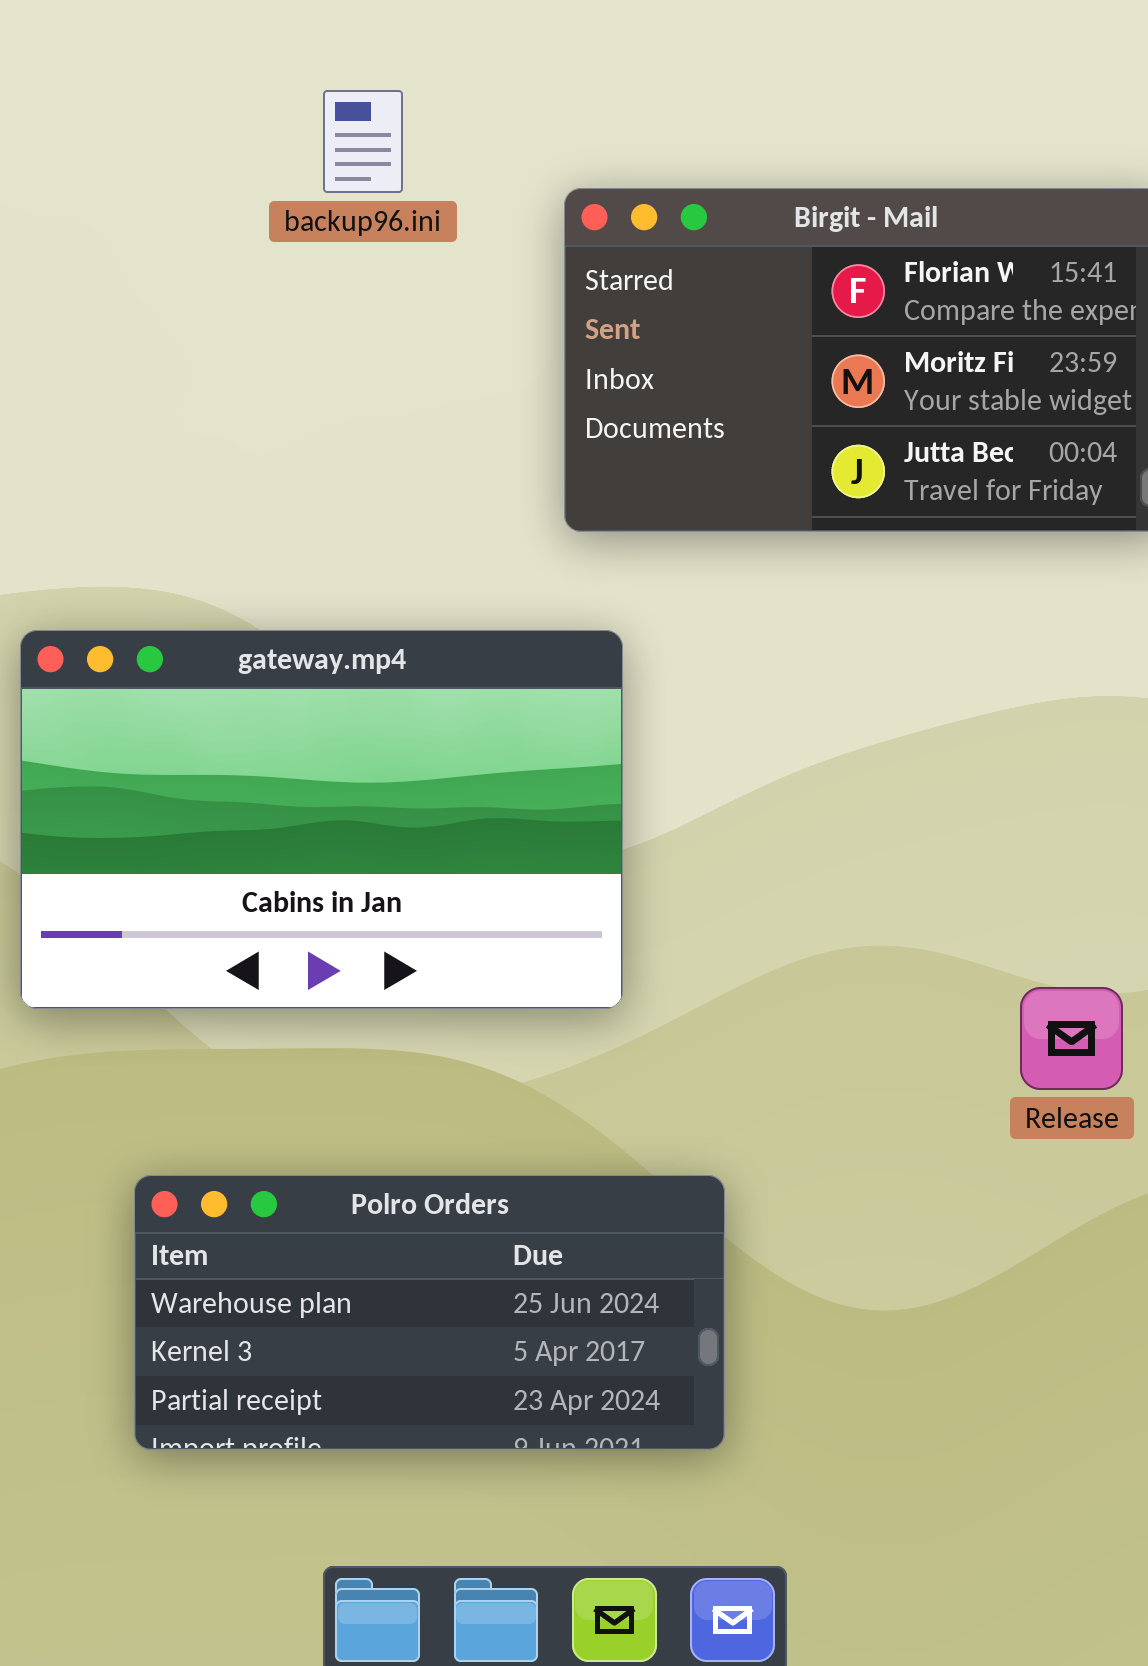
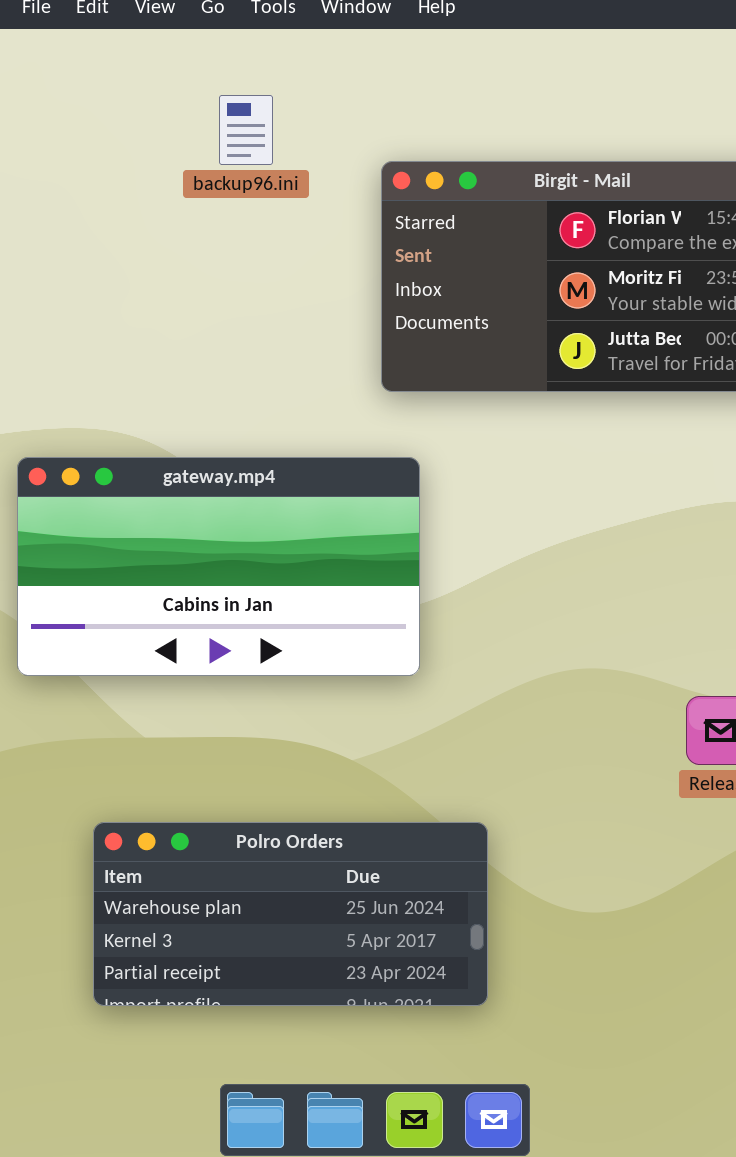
gateway.mp4: [20,630,623,1009] -> [17,457,420,676], resized

